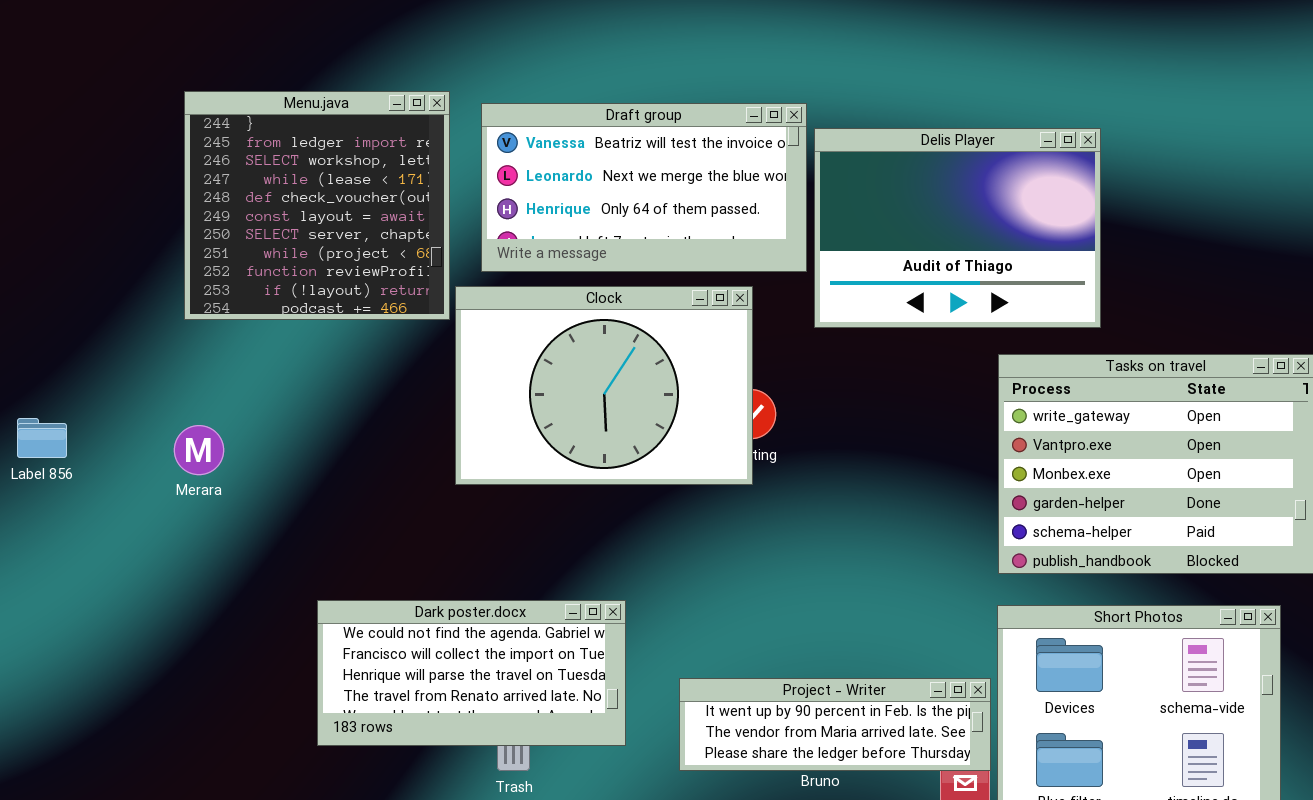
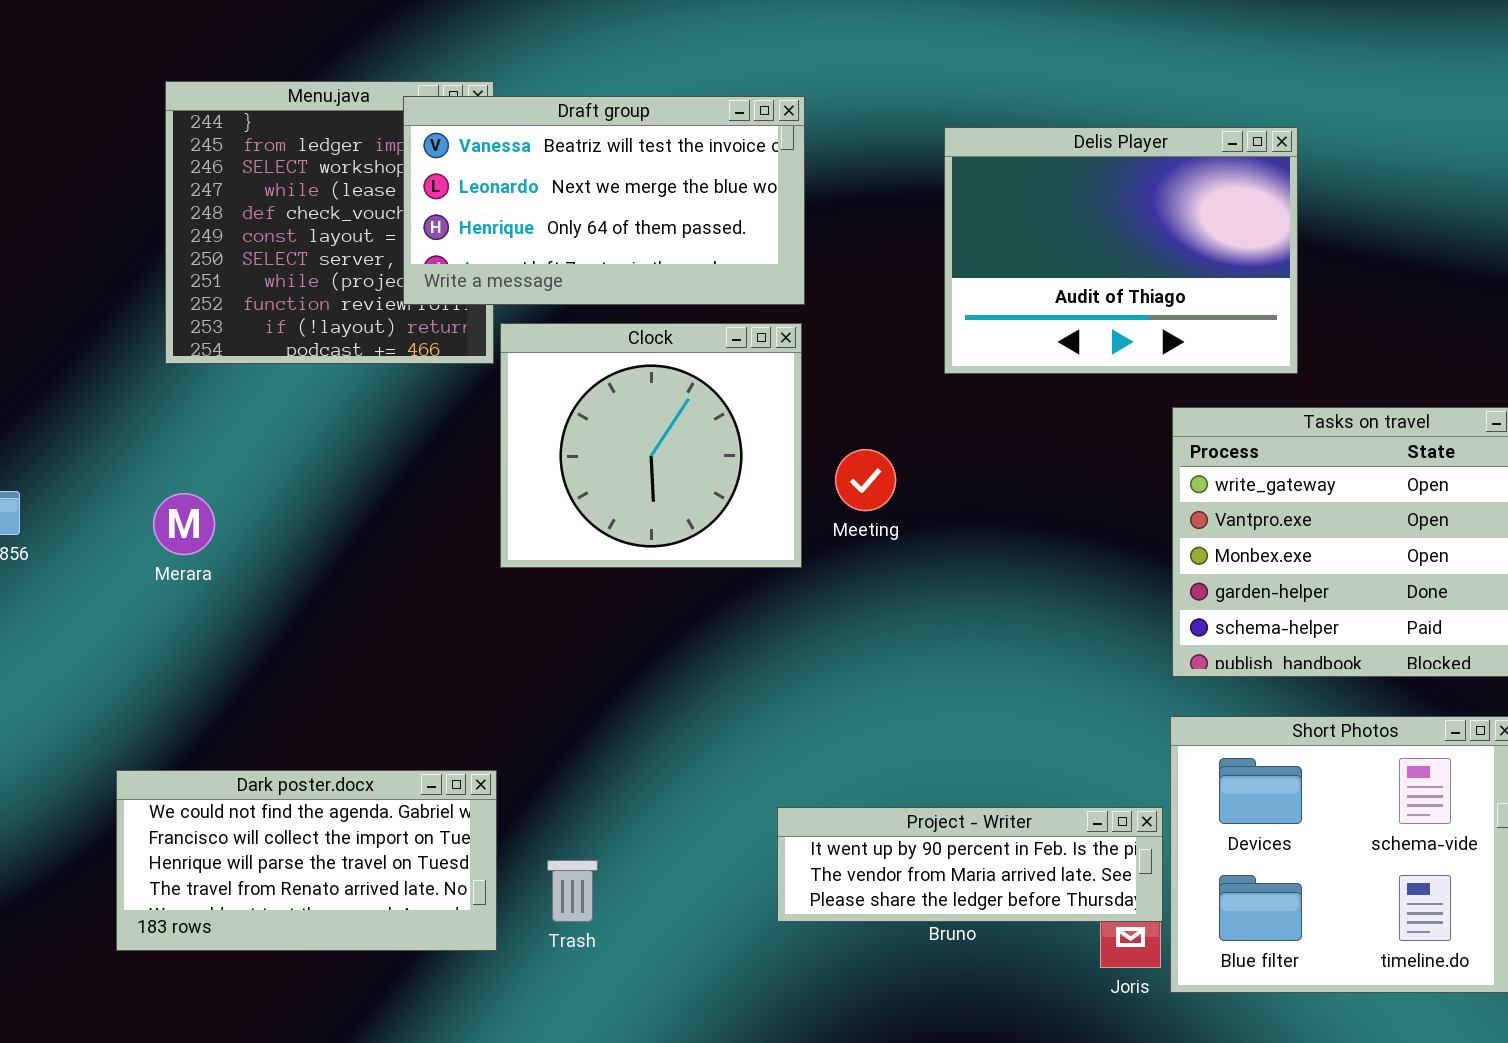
Draft group: [481,103,807,272] -> [403,96,805,305], moved
Clock: [455,286,753,485] -> [500,323,802,568], resized
Dark poster.docx: [317,600,626,746] -> [116,770,497,951], moved

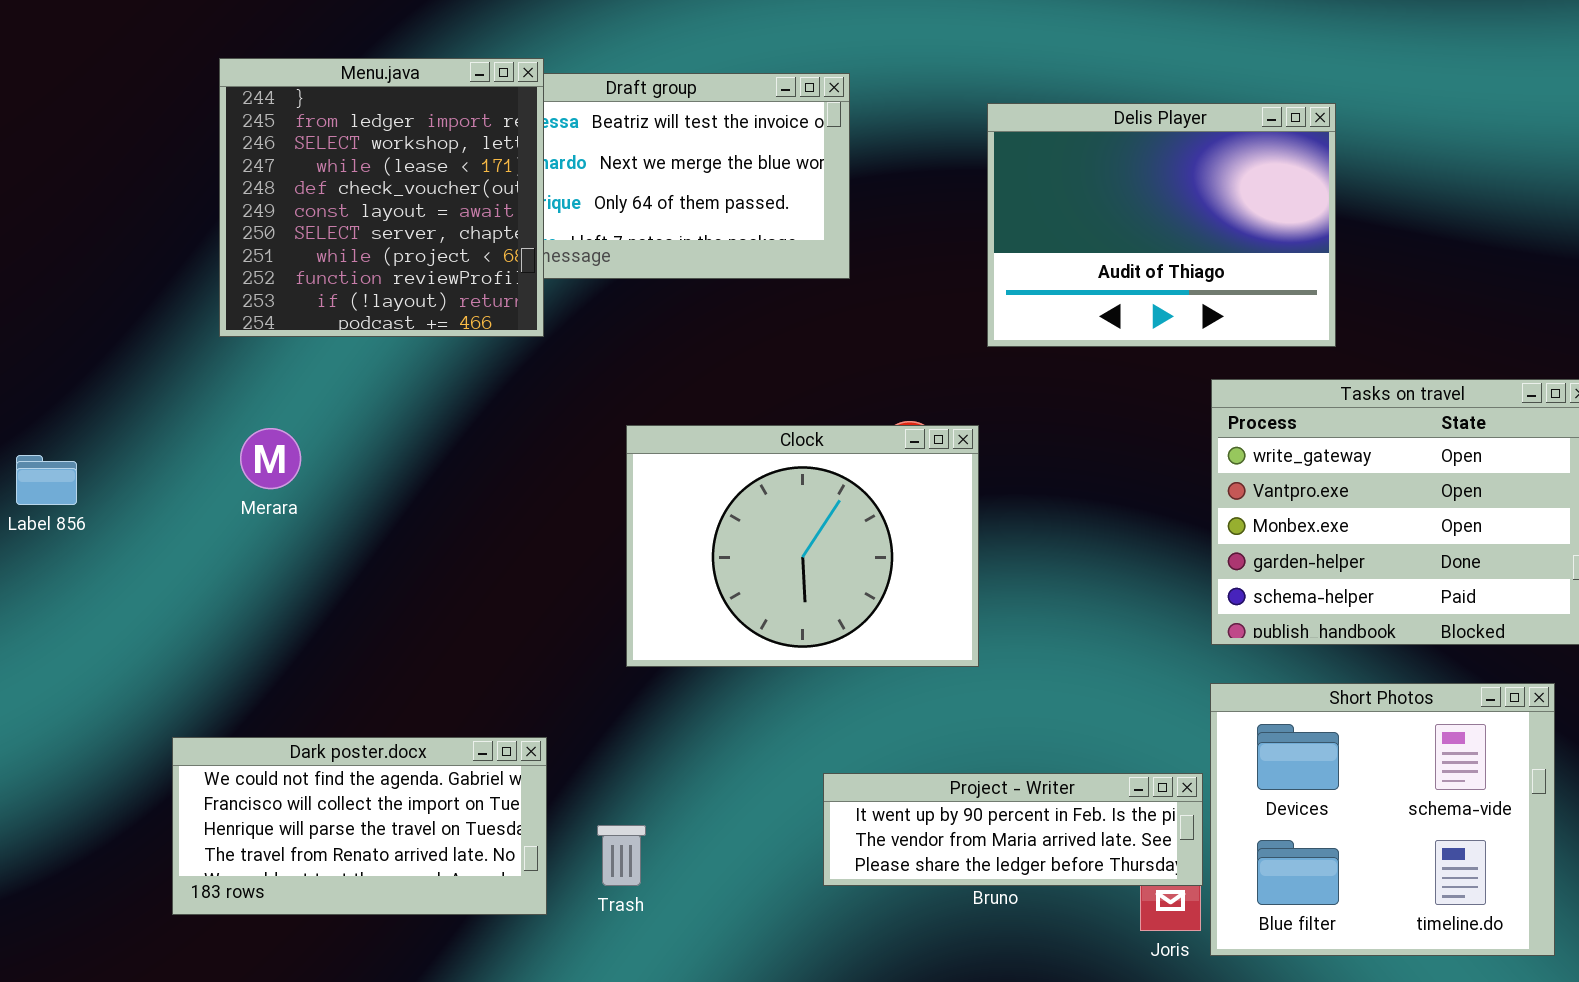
Menu.java: [165,81,494,364] -> [219,58,544,337], raised
Clock: [500,323,802,568] -> [626,425,979,667], moved, resized
Merara: [153,493,215,555] -> [240,428,301,489], moved

